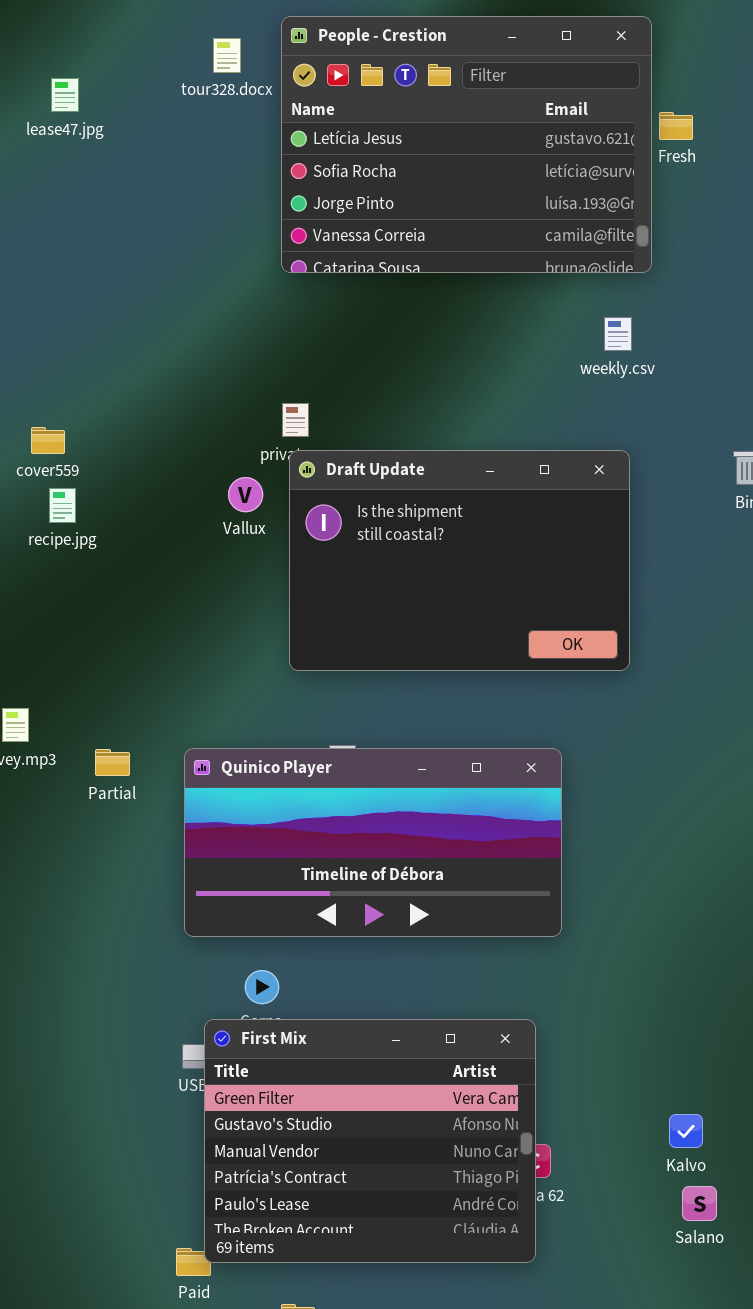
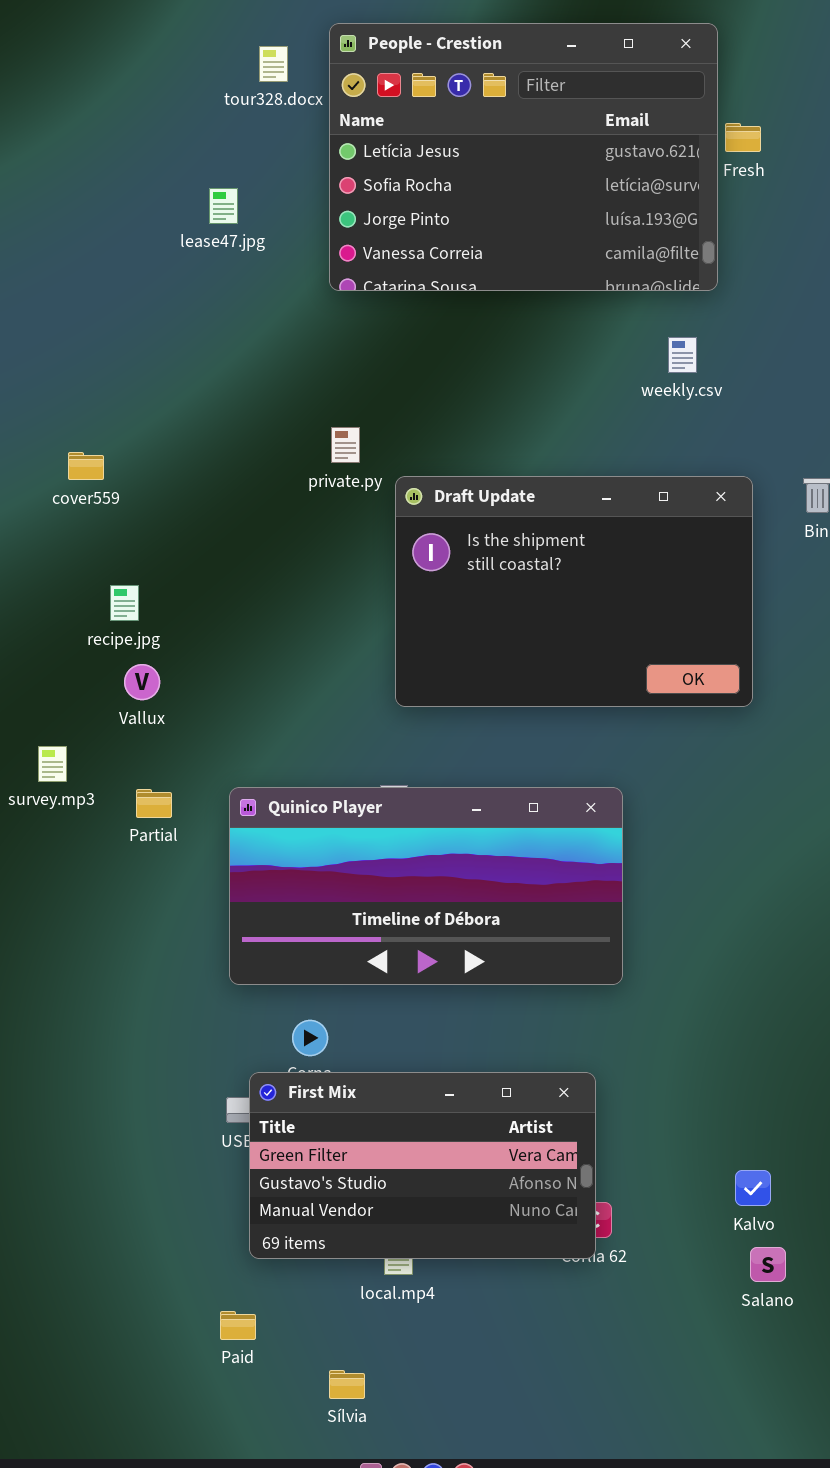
lease47.jpg: [51,78,79,112] -> [209,188,238,224], moved
Draft Update: [289,450,630,671] -> [395,476,753,707], moved
Vallux: [228,477,263,512] -> [124,664,160,700], moved
recipe.jpg: [49,488,76,523] -> [110,585,139,621], moved
First Mix: [204,1019,536,1263] -> [249,1072,596,1259], resized

